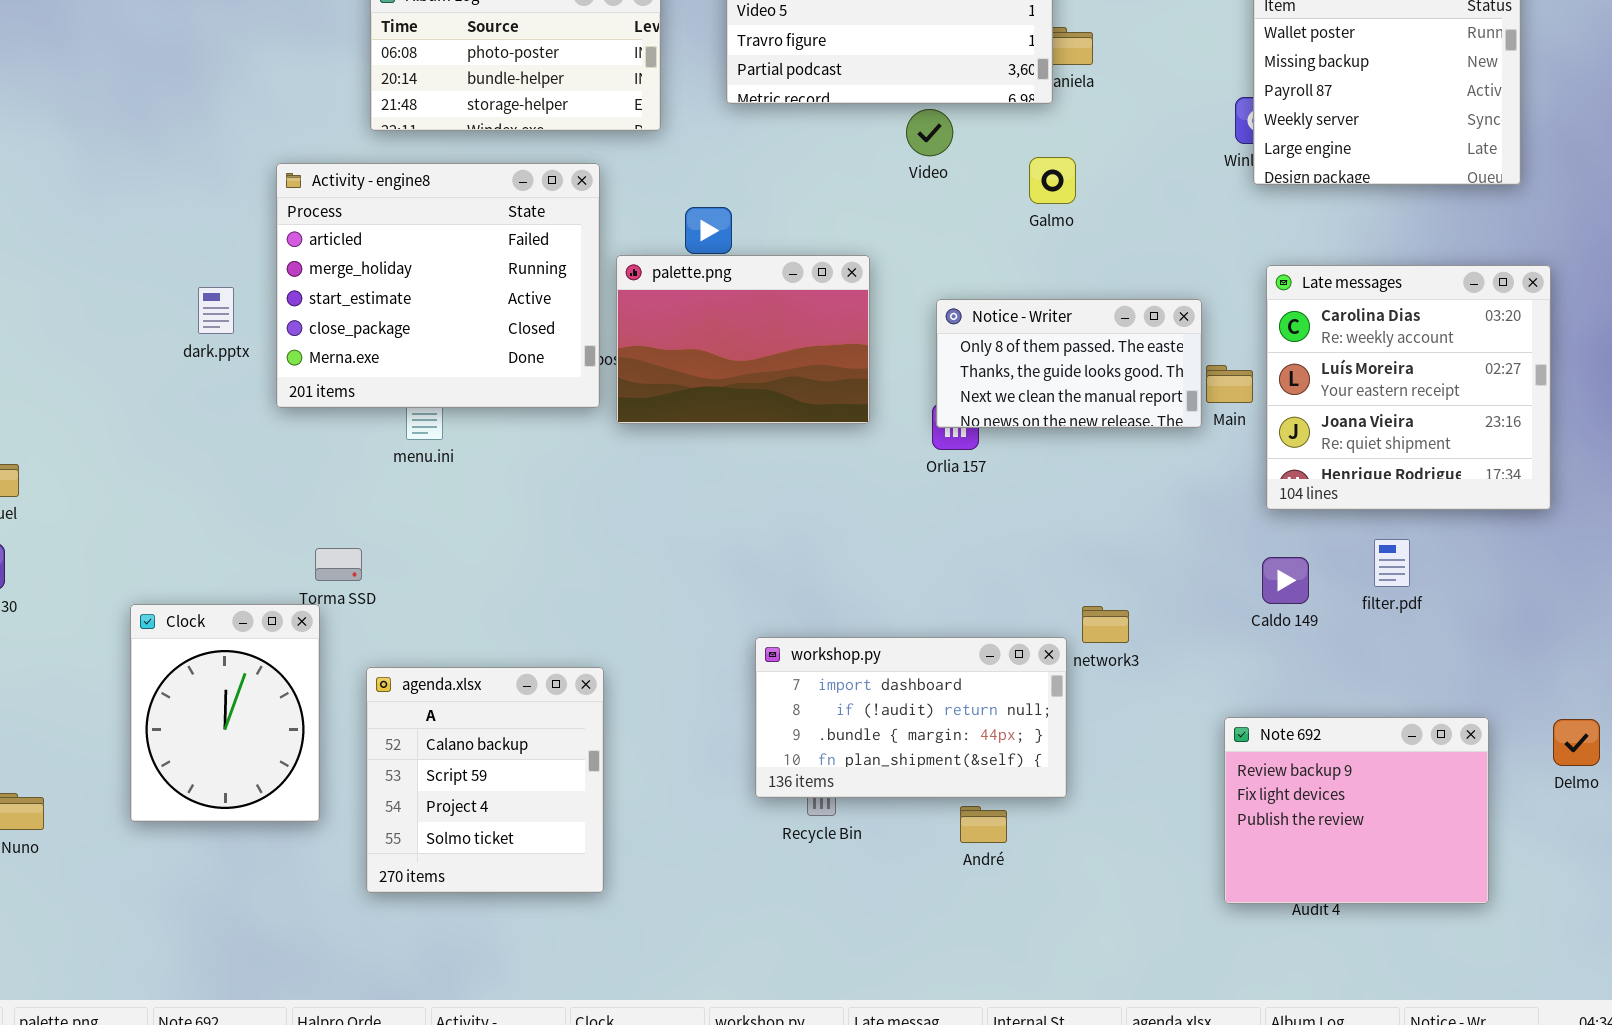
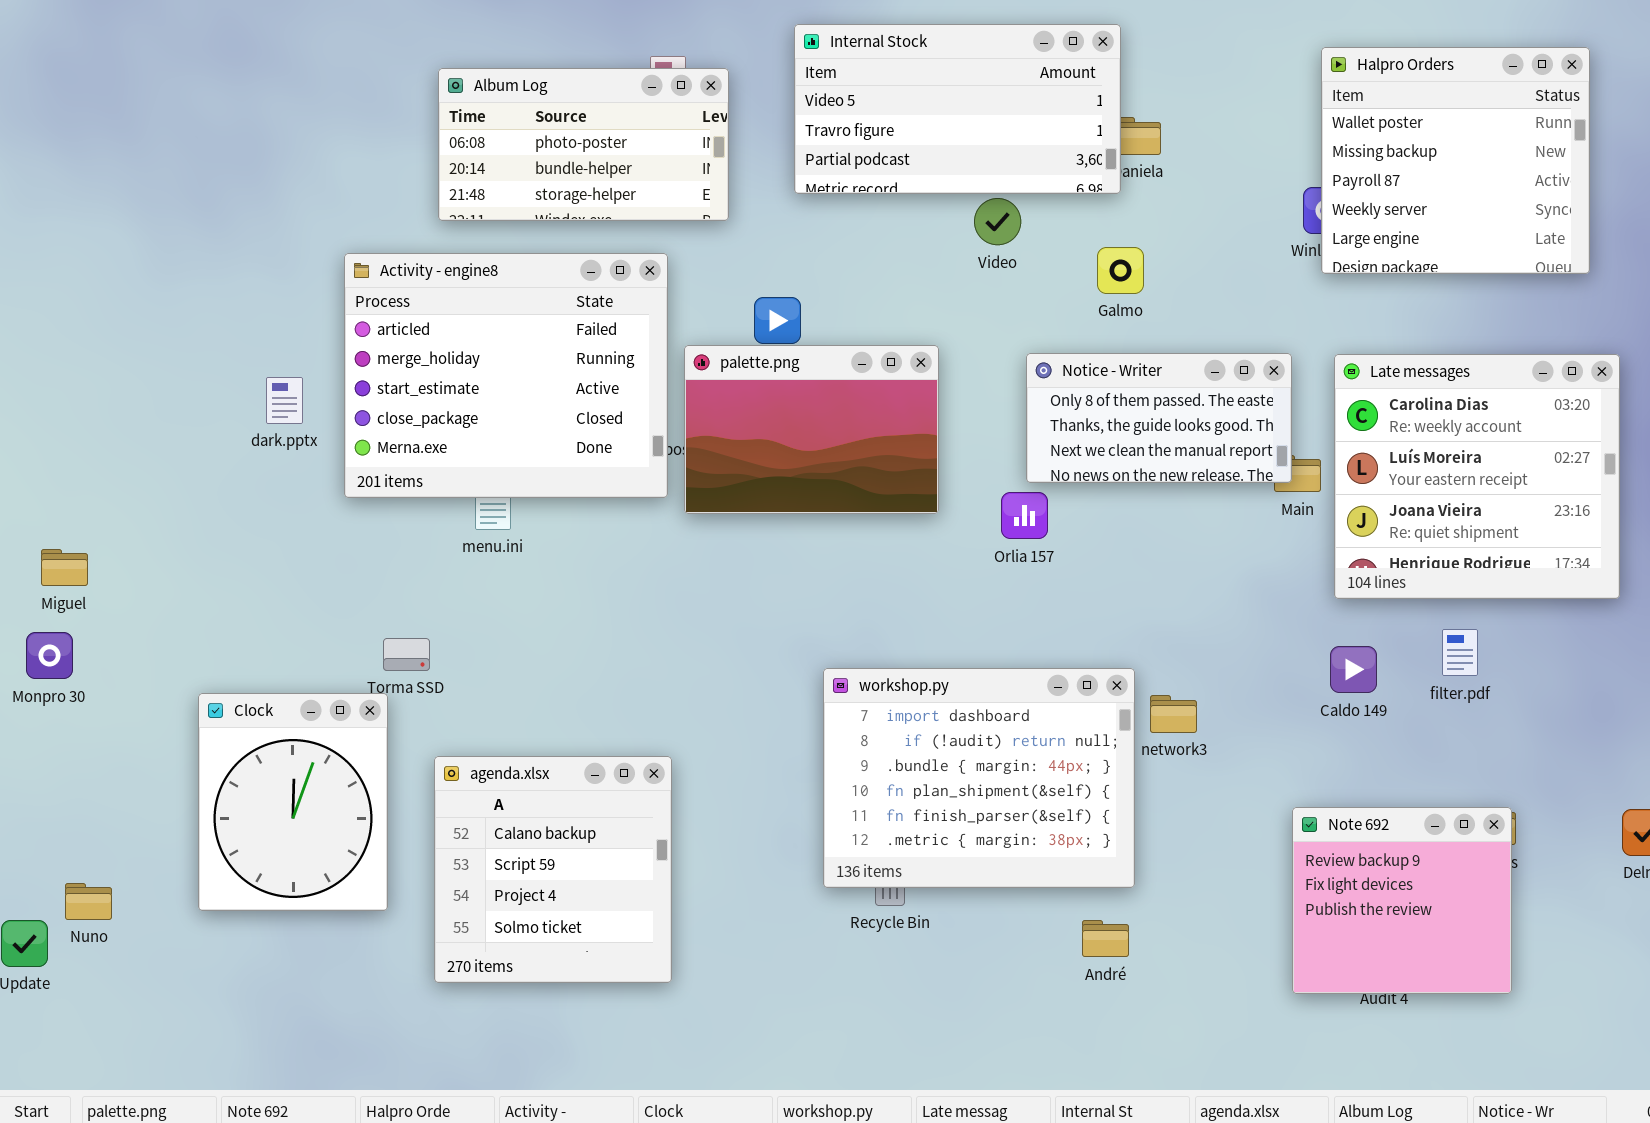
Notice - Writer: [936,299,1202,428] -> [1026,353,1292,483], moved
workshop.py: [755,637,1067,798] -> [823,668,1135,888], resized
Note 692: [1224,717,1489,904] -> [1292,807,1512,994], resized
André: [960,806,1007,843] -> [1082,920,1129,957], moved

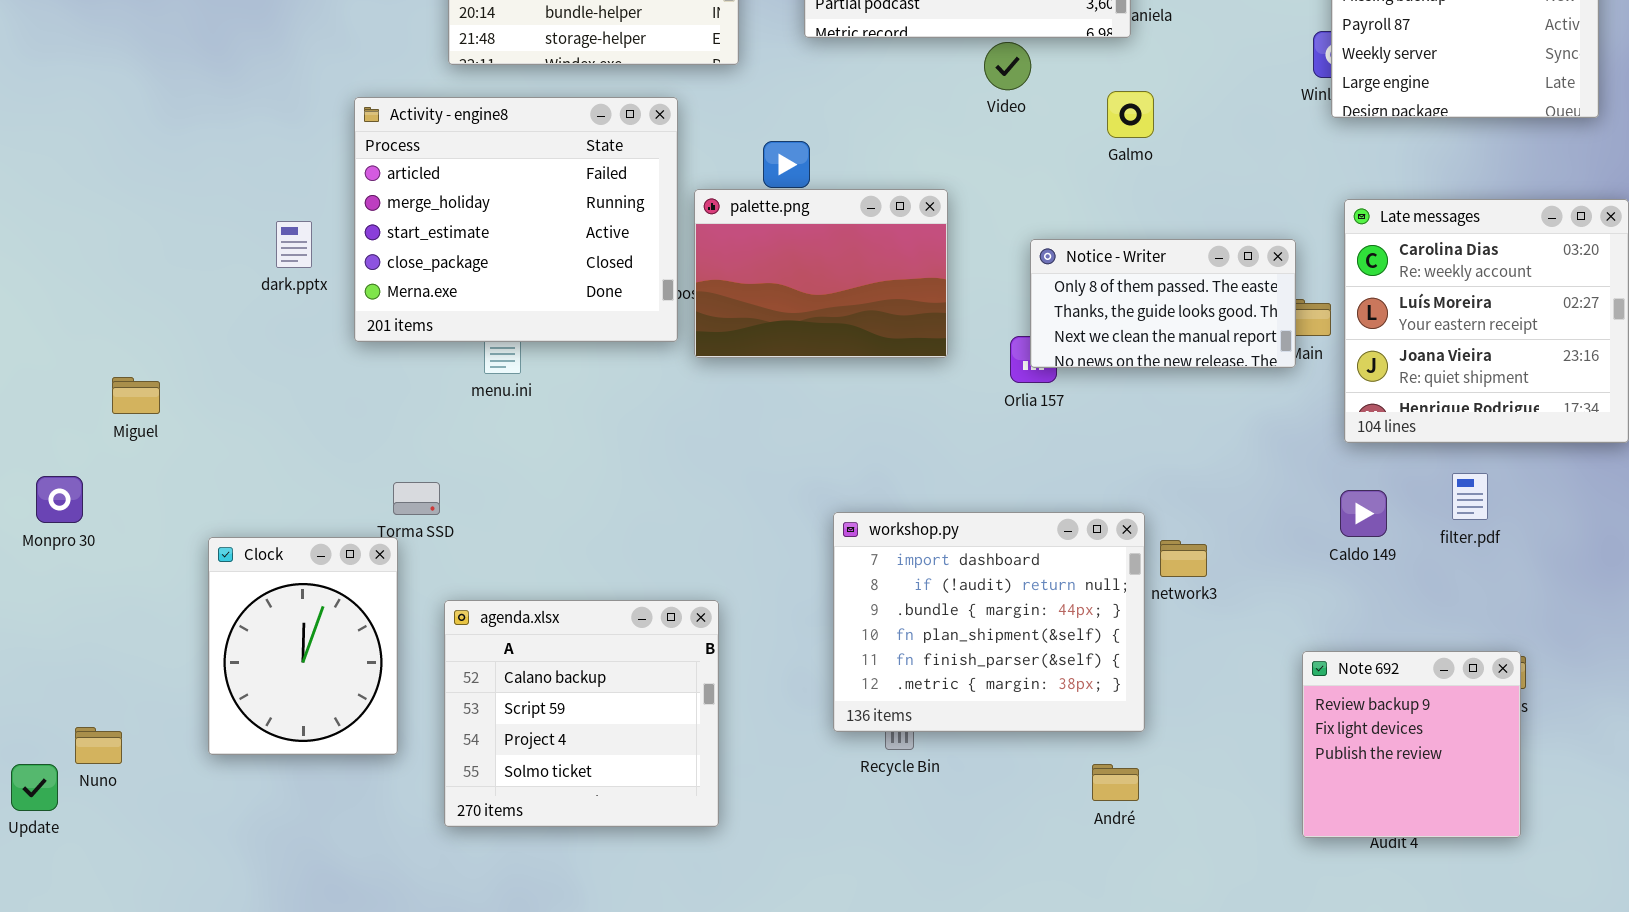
Notice - Writer: [1026,353,1292,483] -> [1030,239,1296,368], moved
Miguel: [41,549,88,586] -> [112,377,160,414], moved
agenda.xlsx: [434,756,672,983] -> [444,600,719,827], resized

